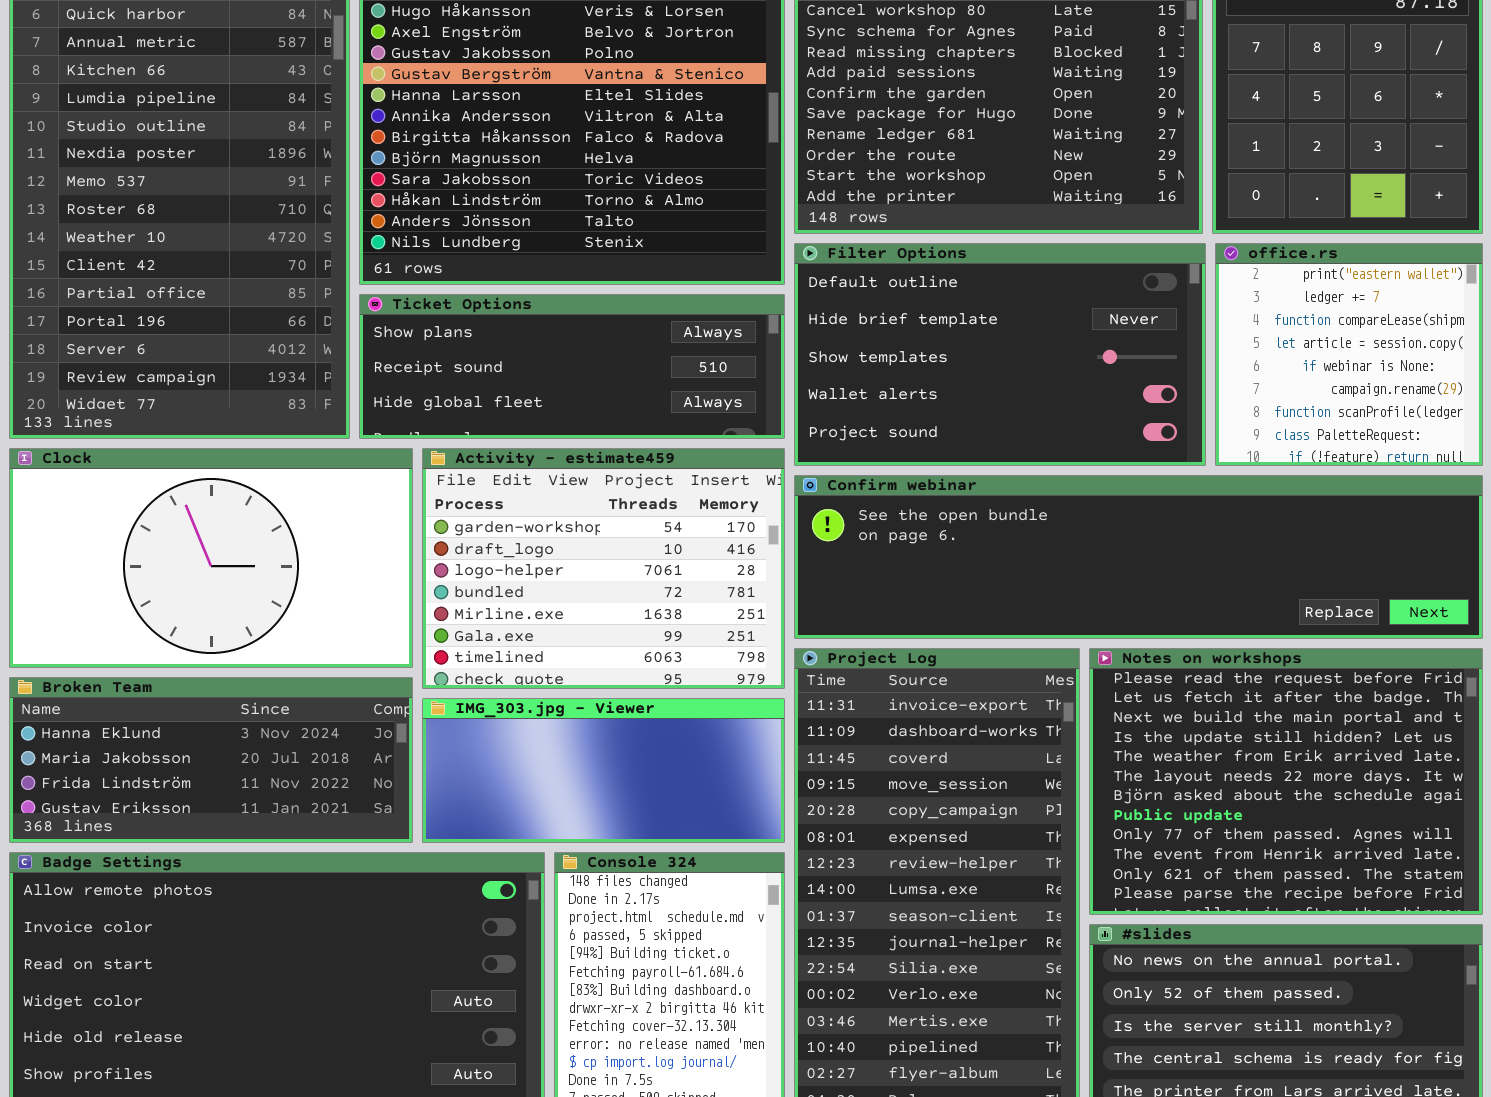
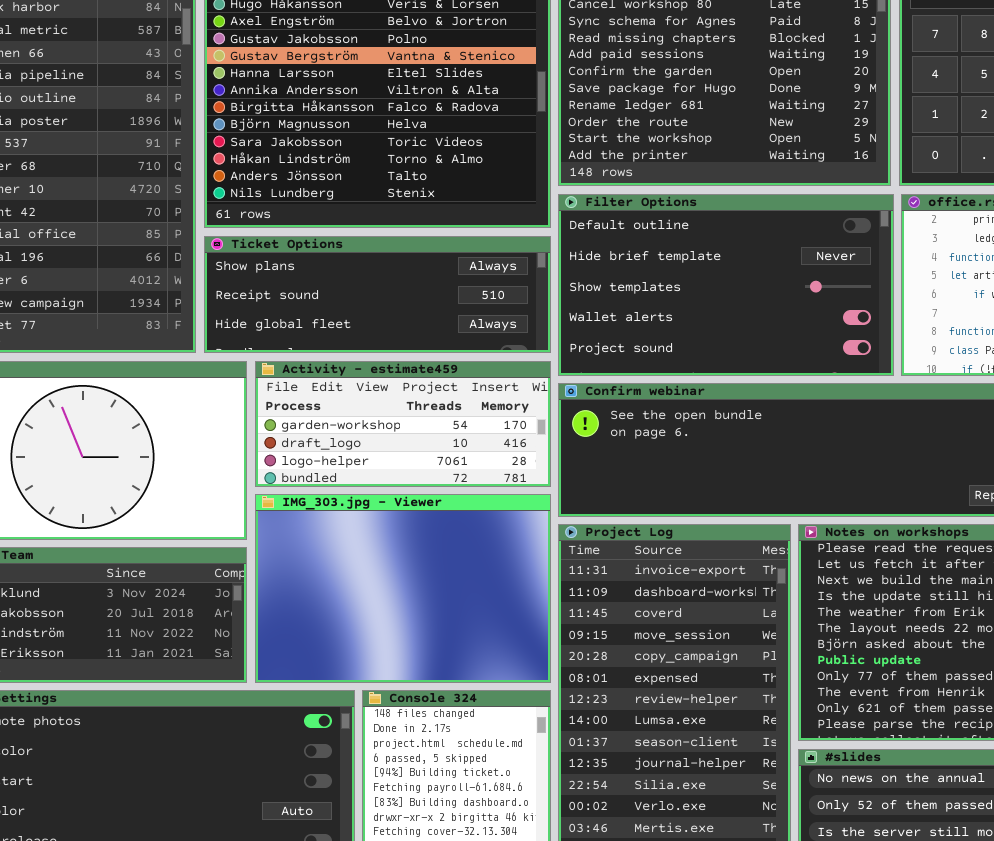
Activity - estimate459: [422,448,785,689] -> [255,361,551,487], resized
IMG_303.jpg - Viewer: [422,698,785,843] -> [255,494,551,683], resized

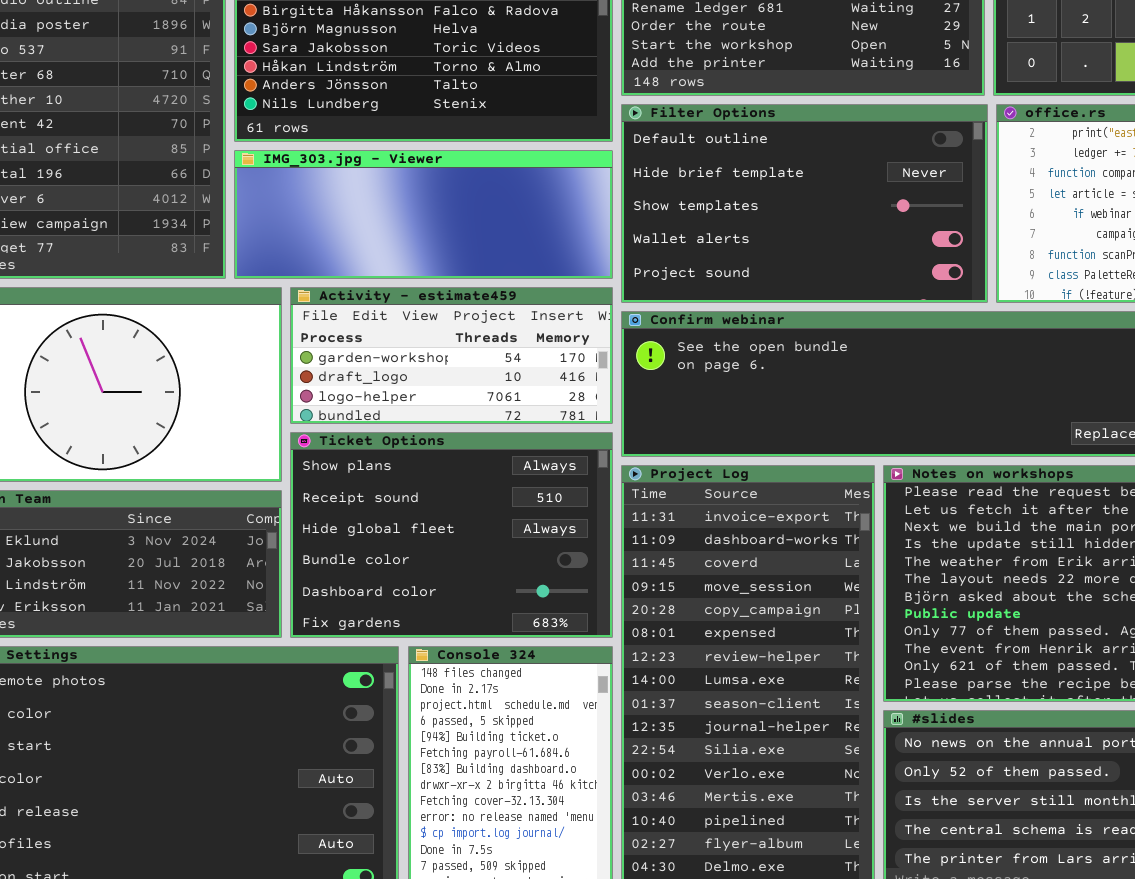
Ticket Options: [204,236,551,353] -> [290,432,613,638], moved, resized
IMG_303.jpg - Viewer: [255,494,551,683] -> [234,150,613,279], moved, resized

